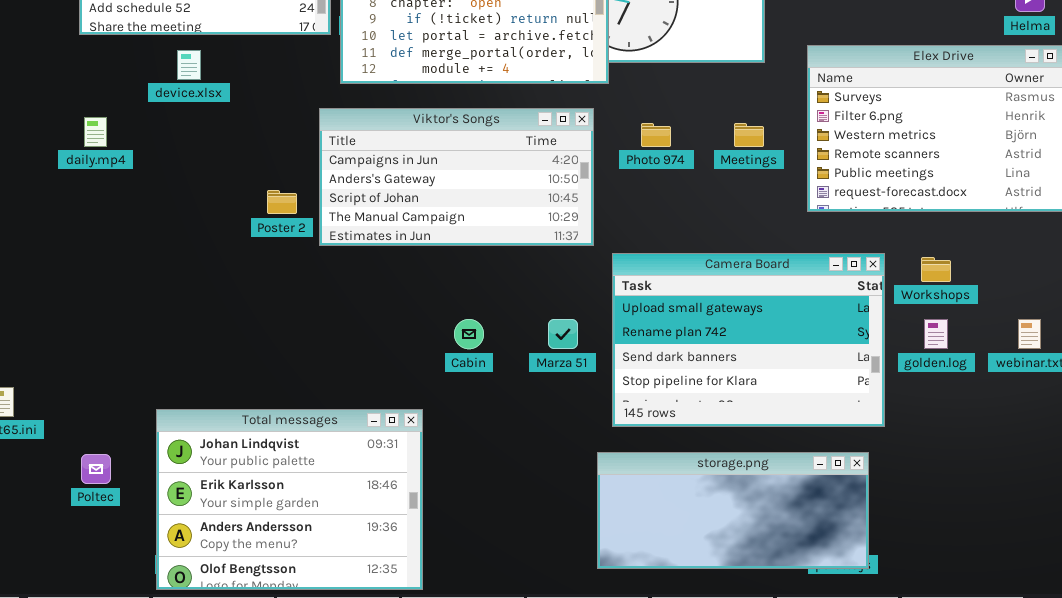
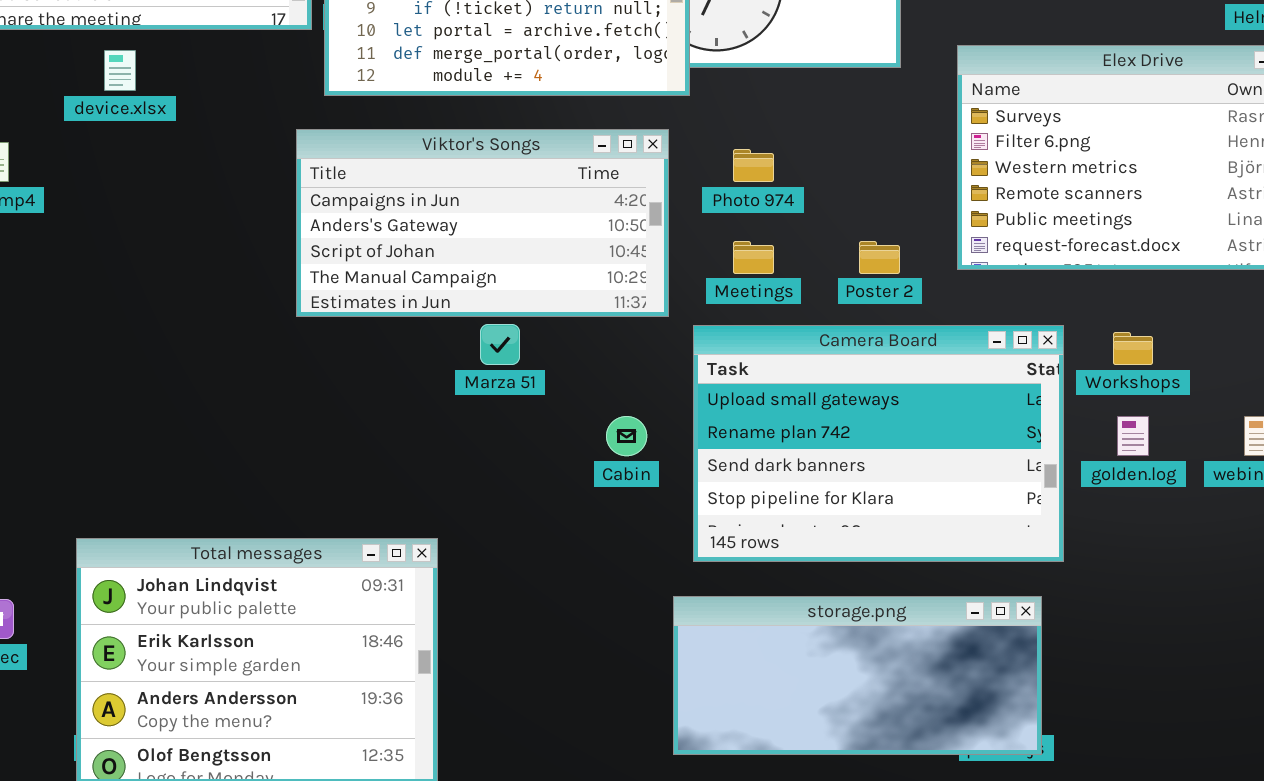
Meetings: [734,123,764,147] -> [733,241,774,274], moved
Poster 2: [267,190,297,214] -> [859,241,900,274], moved
Cabin: [454,319,484,349] -> [606,416,647,456], moved
Marza 51: [548,319,578,349] -> [480,324,520,365], moved

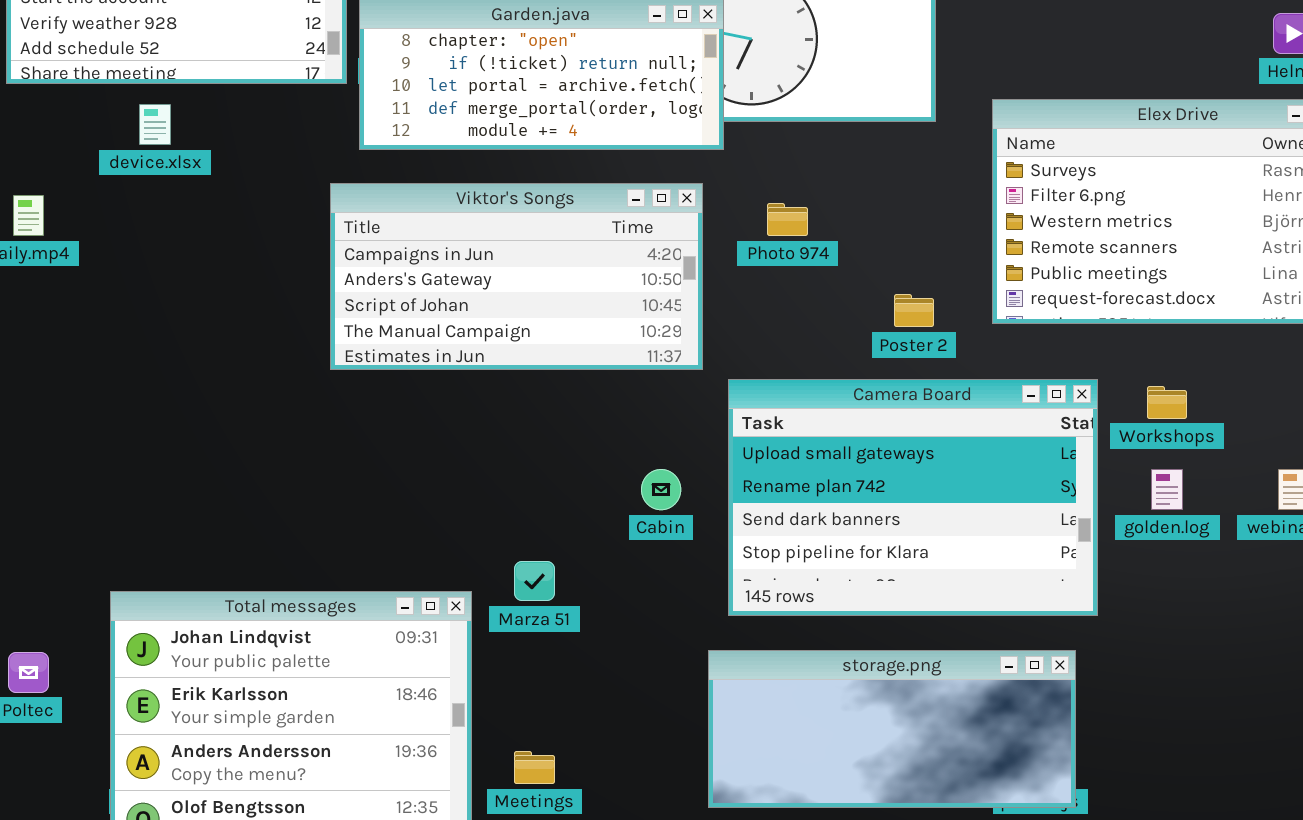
Meetings: [733,241,774,274] -> [514,751,555,784], moved
Marza 51: [480,324,520,365] -> [514,561,555,601], moved

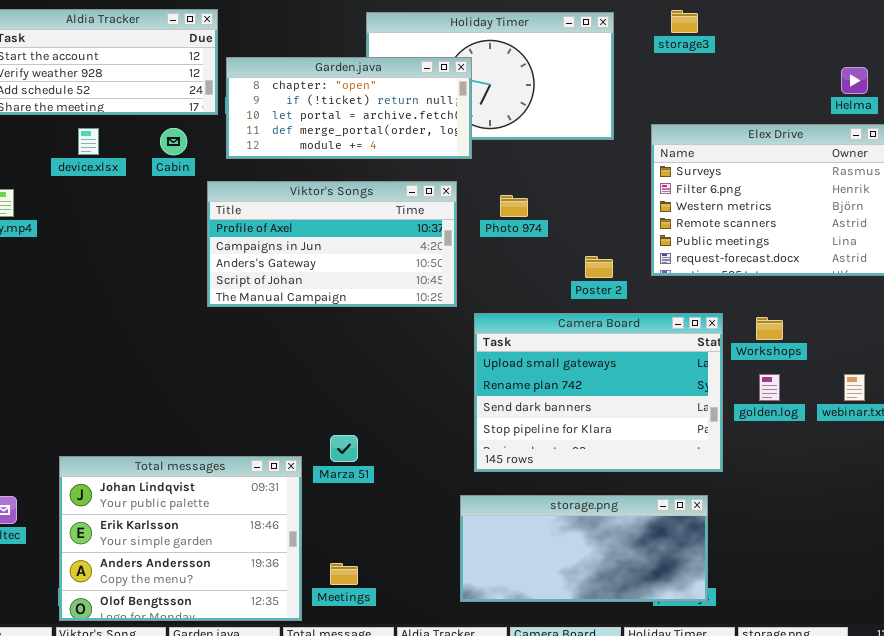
Viktor's Songs: [330,183,703,370] -> [207,181,457,307], scrolled up 1 row
Cabin: [641,469,681,510] -> [160,128,187,155], moved

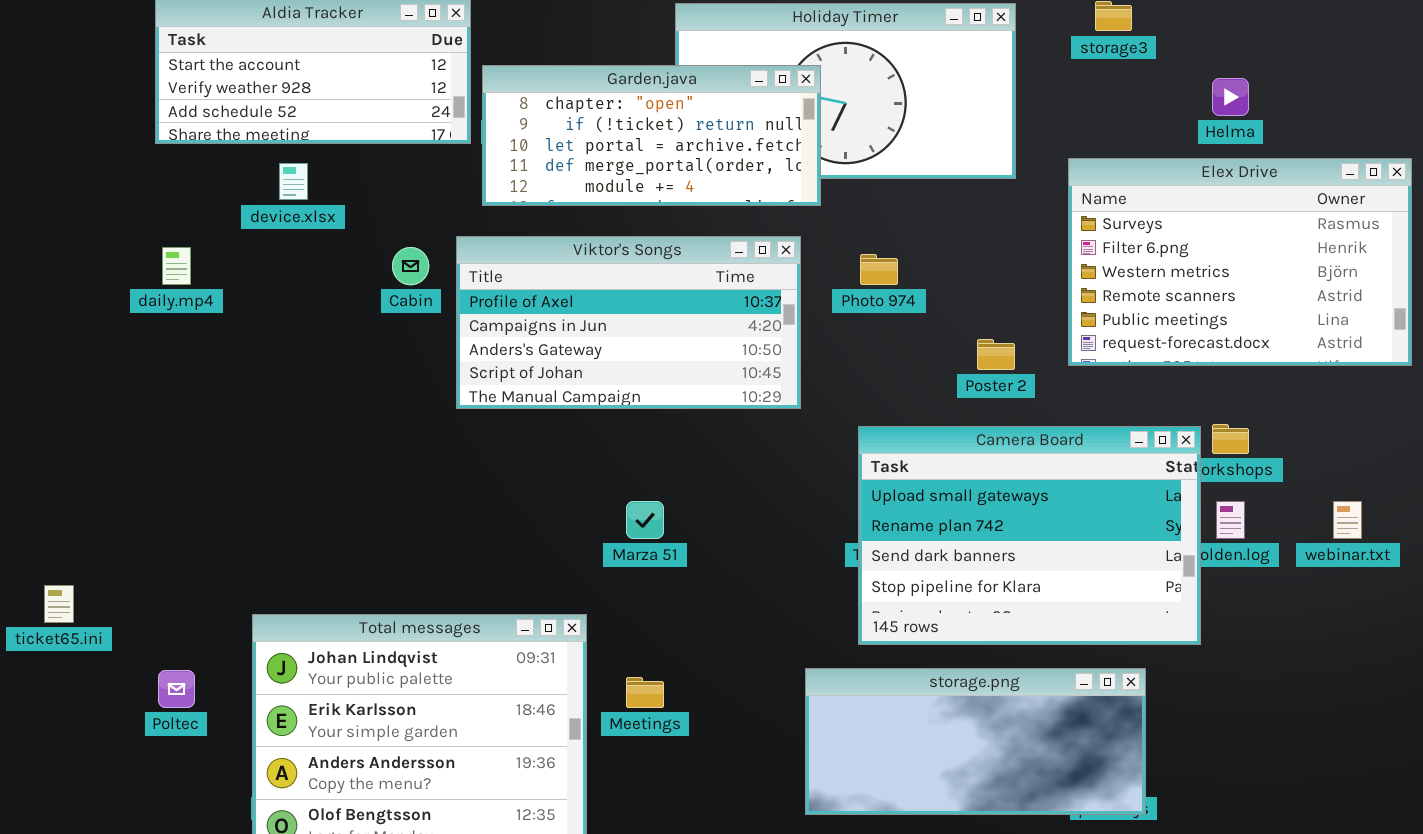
Helma: [841,67,868,94] -> [1212,78,1249,116], moved
Cabin: [160,128,187,155] -> [392,247,429,285], moved
Camera Board: [474,313,723,472] -> [858,426,1201,645], moved
Marza 51: [330,435,358,462] -> [626,501,664,539], moved
Meetings: [330,563,358,585] -> [626,677,664,708], moved

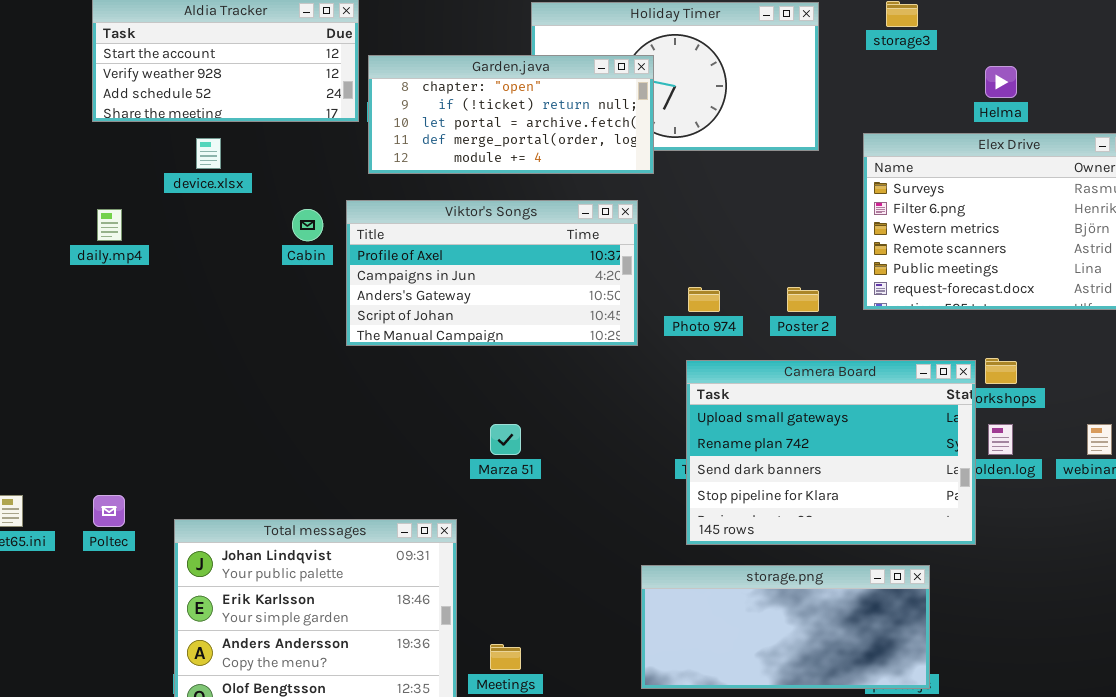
Photo 974: [860,254,898,285] -> [688,287,720,312], moved
Poltec: [158,670,195,708] -> [93,495,125,527], moved
Meetings: [626,677,664,708] -> [490,644,521,670], moved

